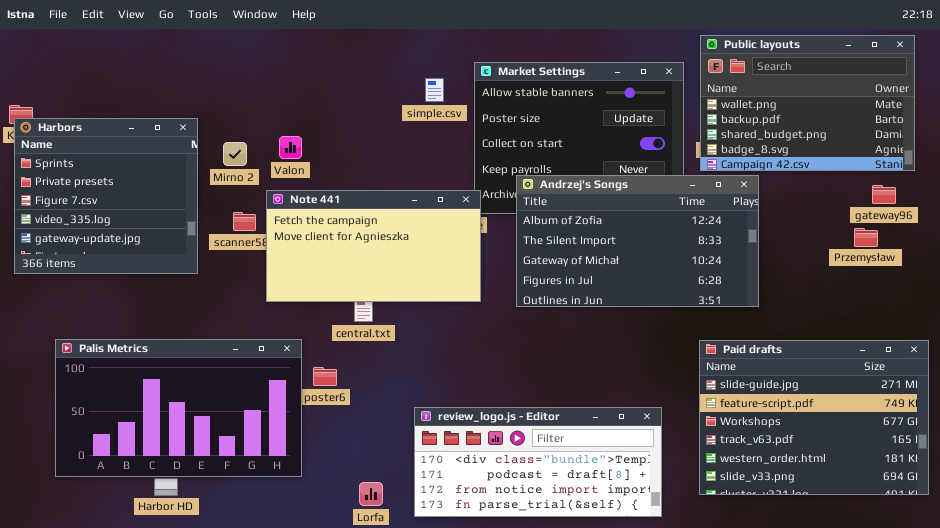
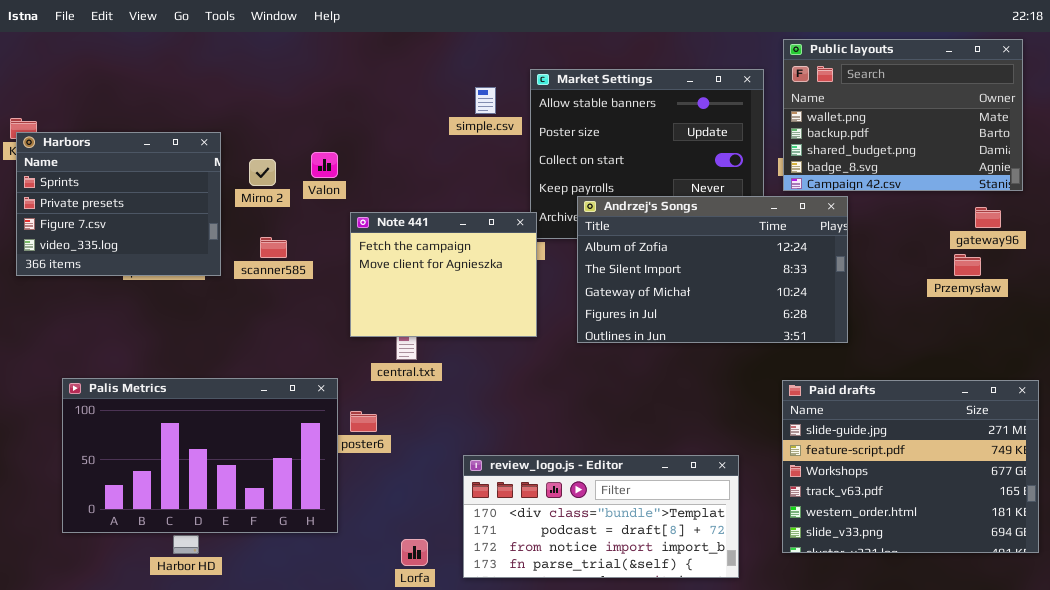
Harbors: [14,118,198,274] -> [16,132,221,276], resized
Note 441: [266,190,481,302] -> [350,212,537,337], resized

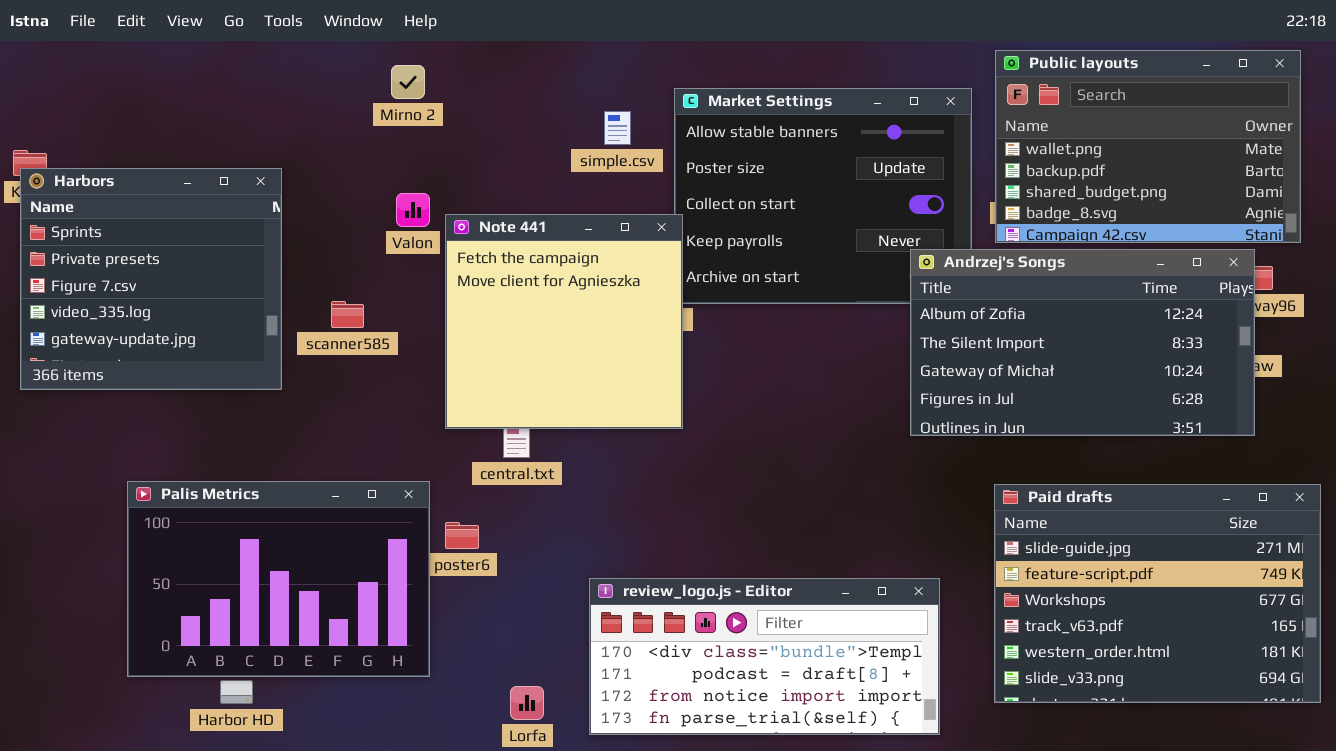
Harbors: [16,132,221,276] -> [20,168,282,390], resized
Mirno 2: [249,159,276,186] -> [391,65,425,99], moved
Andrzej's Songs: [577,196,848,343] -> [910,249,1255,436], moved
Note 441: [350,212,537,337] -> [445,214,683,429], resized
Palis Metrics: [62,378,338,533] -> [127,481,430,677], resized

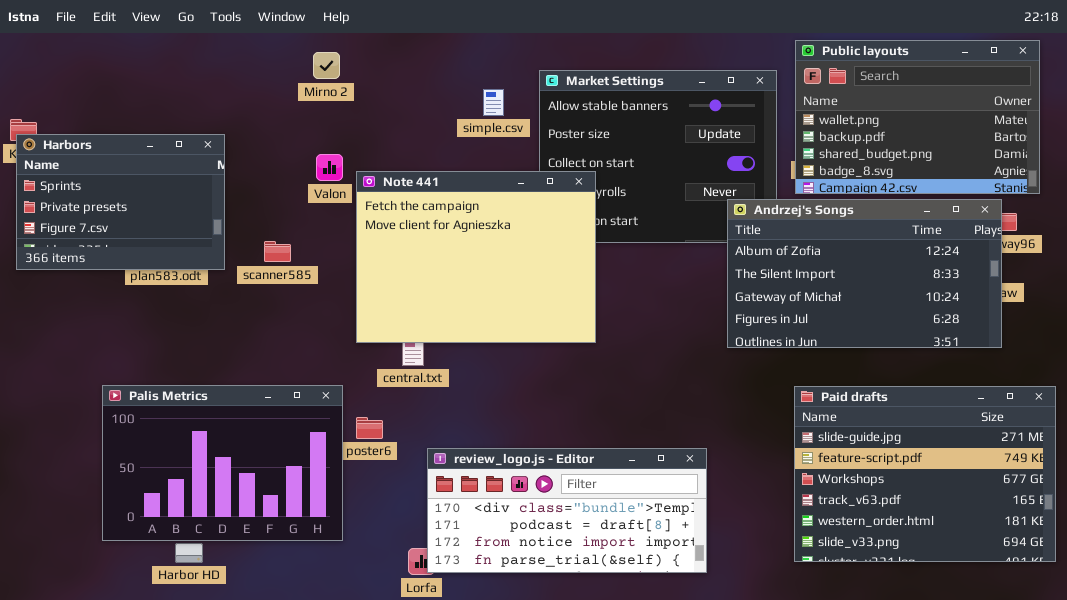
Harbors: [20,168,282,390] -> [16,134,225,270], resized
Note 441: [445,214,683,429] -> [356,171,596,343], resized
review_logo.js - Editor: [589,578,940,735] -> [427,448,707,573], moved

